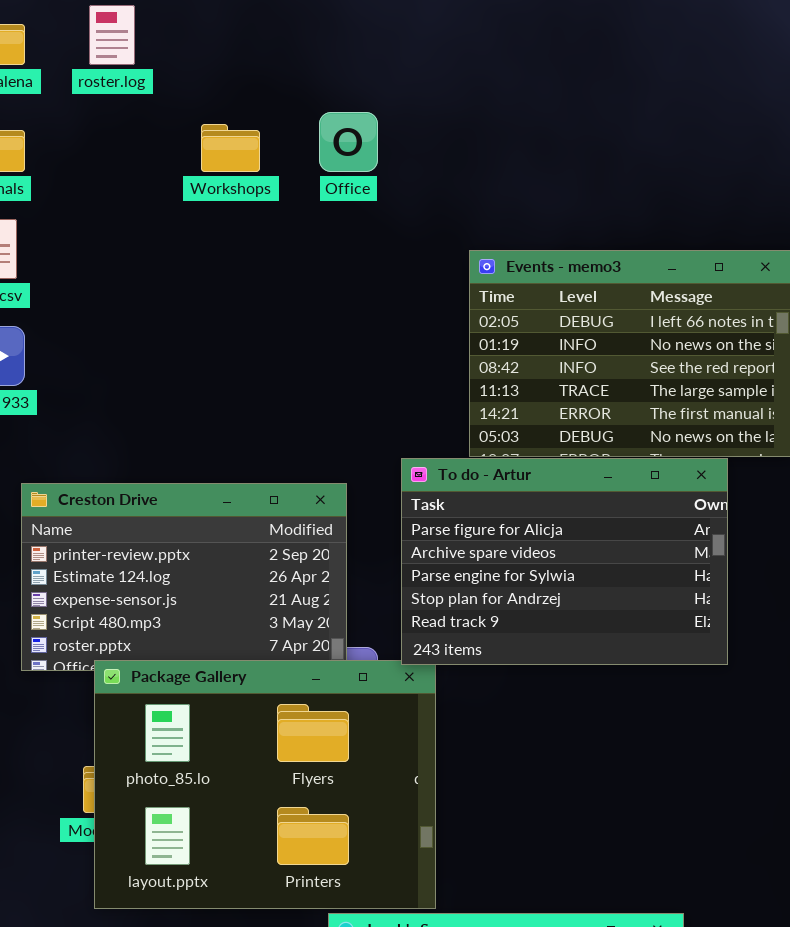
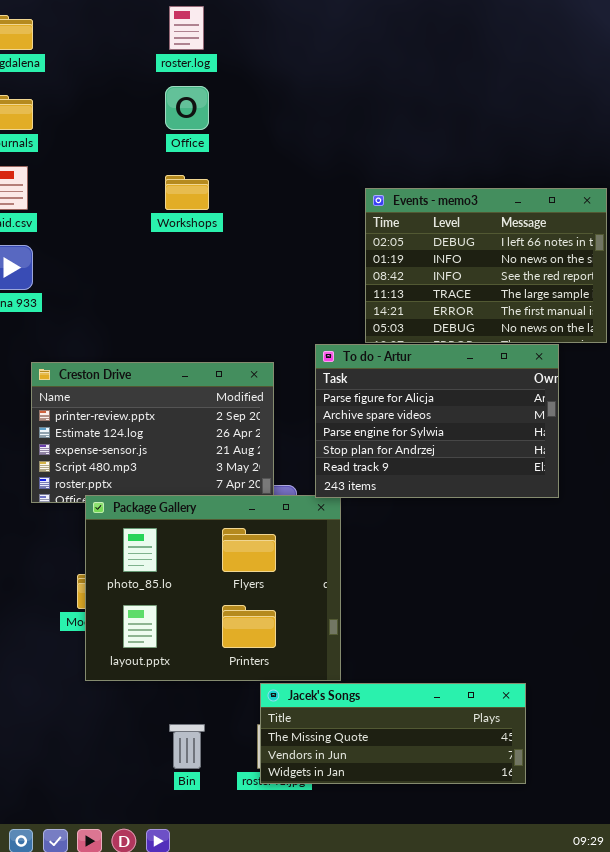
roster.log: [89,5,135,65] -> [169,6,204,50], moved
Office: [319,112,378,172] -> [165,86,209,130], moved
Workshops: [201,124,260,172] -> [165,175,209,210], moved

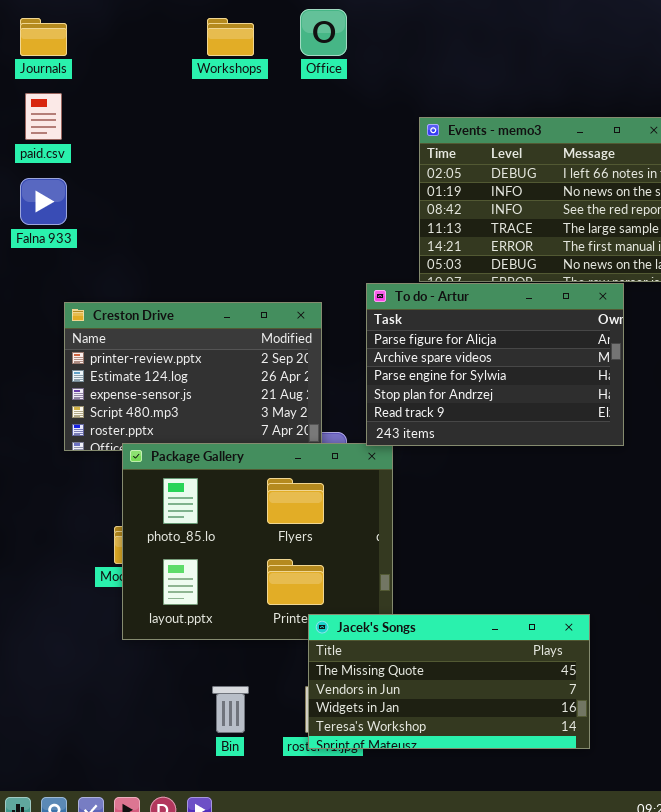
Office: [165,86,209,130] -> [300,9,347,56], moved
Workshops: [165,175,209,210] -> [207,18,254,56], moved
Jacek's Songs: [260,683,526,784] -> [308,614,590,749], resized

